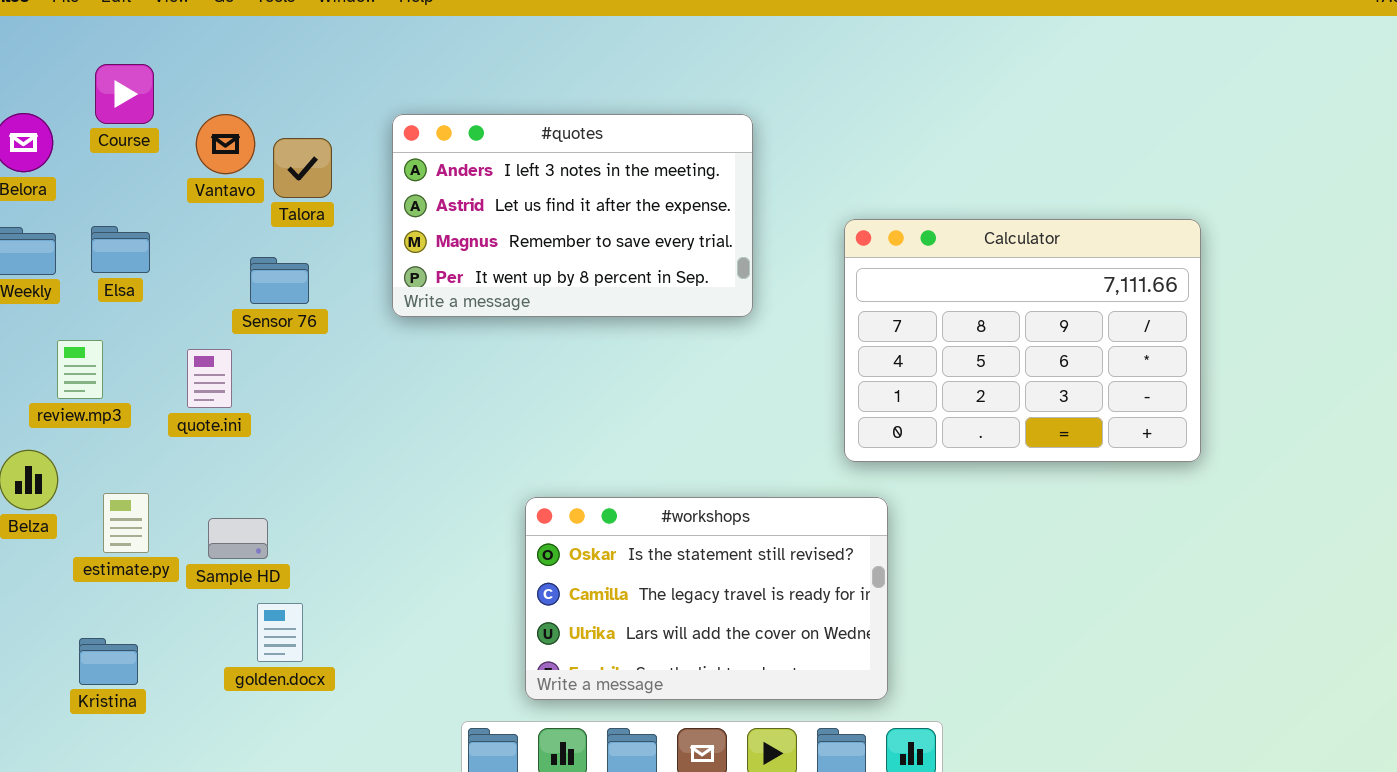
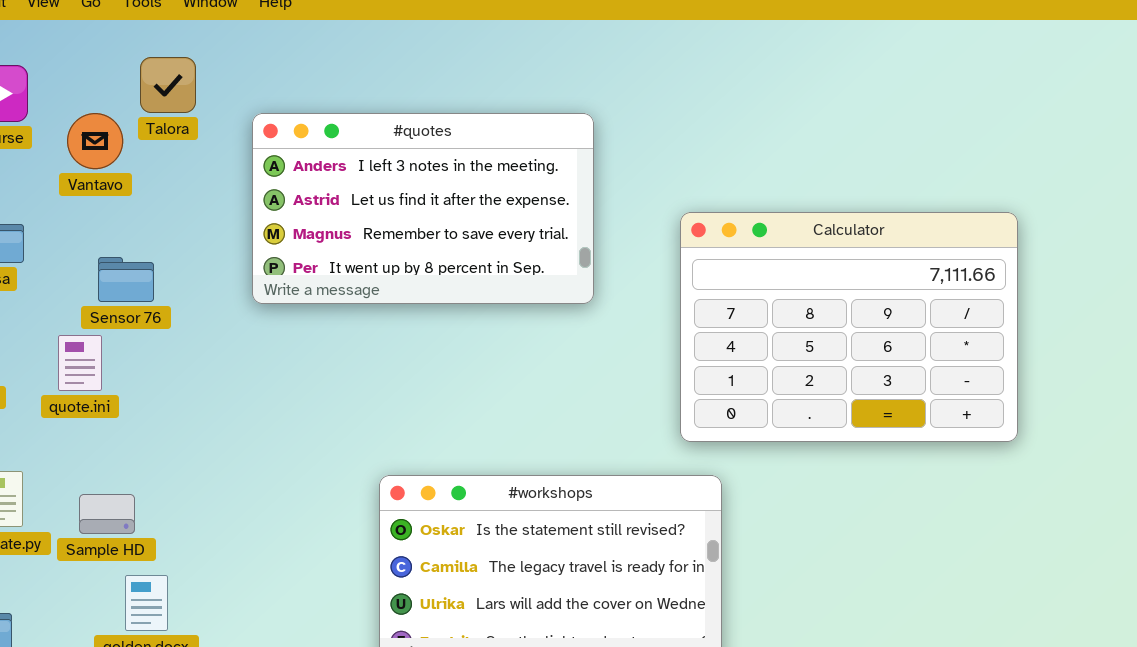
Talora: [273,138,332,198] -> [140,57,196,113], moved
Sensor 76: [250,257,309,304] -> [98,257,154,302], moved

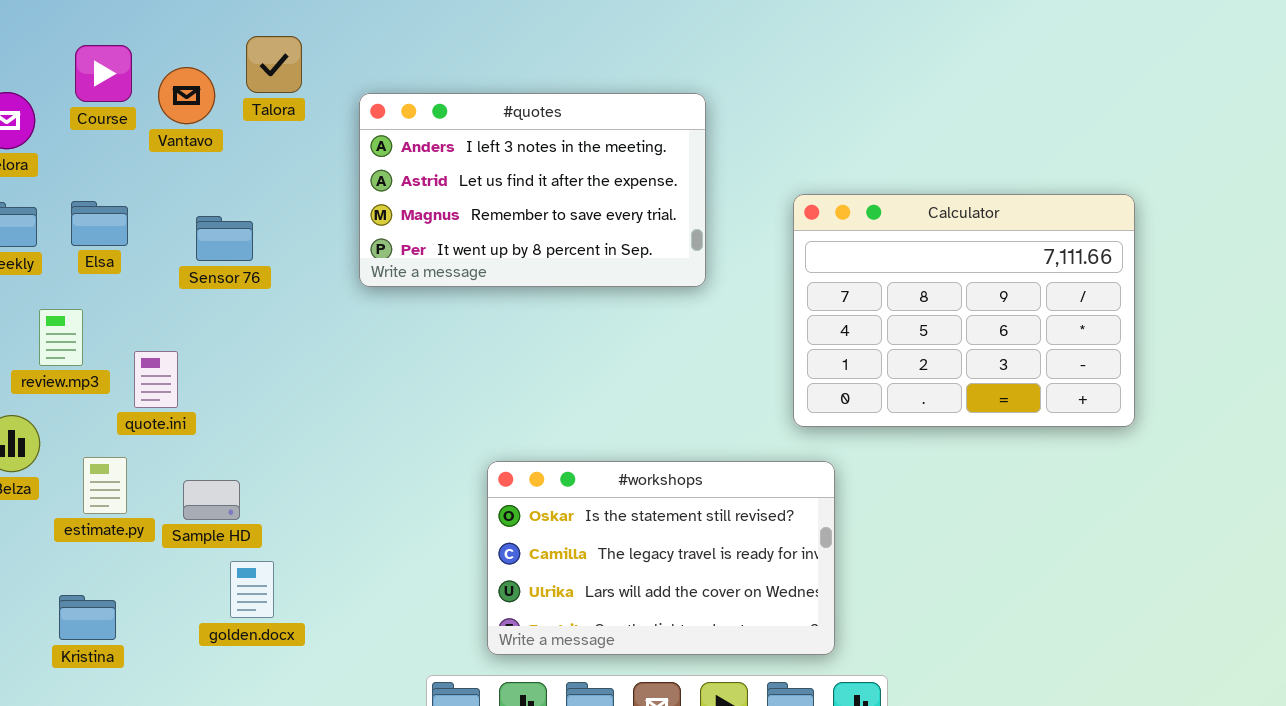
Vantavo: [67,113,123,169] -> [158,67,215,124], moved
Sensor 76: [98,257,154,302] -> [196,216,253,261], moved
quote.ini: [58,335,102,391] -> [134,351,178,408], moved

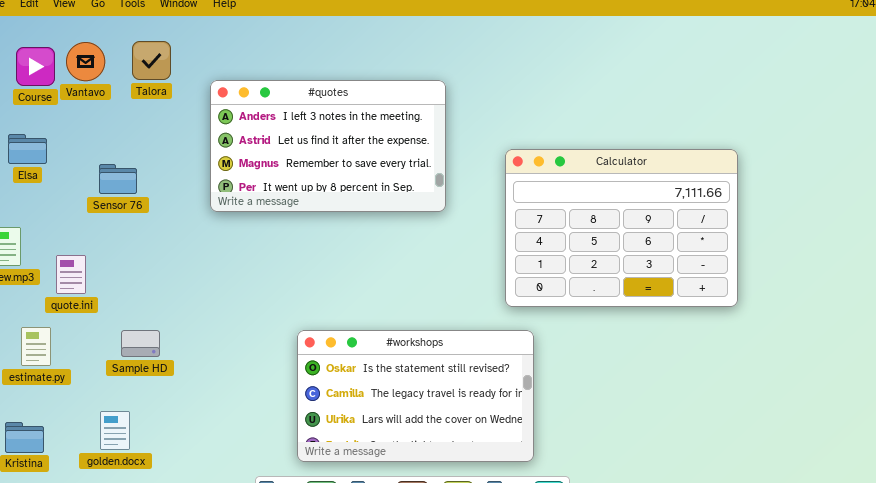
Vantavo: [158,67,215,124] -> [66,42,105,81], moved
Elsa: [71,201,128,246] -> [8,134,47,164], moved
Sample HD: [183,480,240,520] -> [121,330,160,357], moved
golden.docx: [230,561,274,618] -> [100,411,130,450], moved

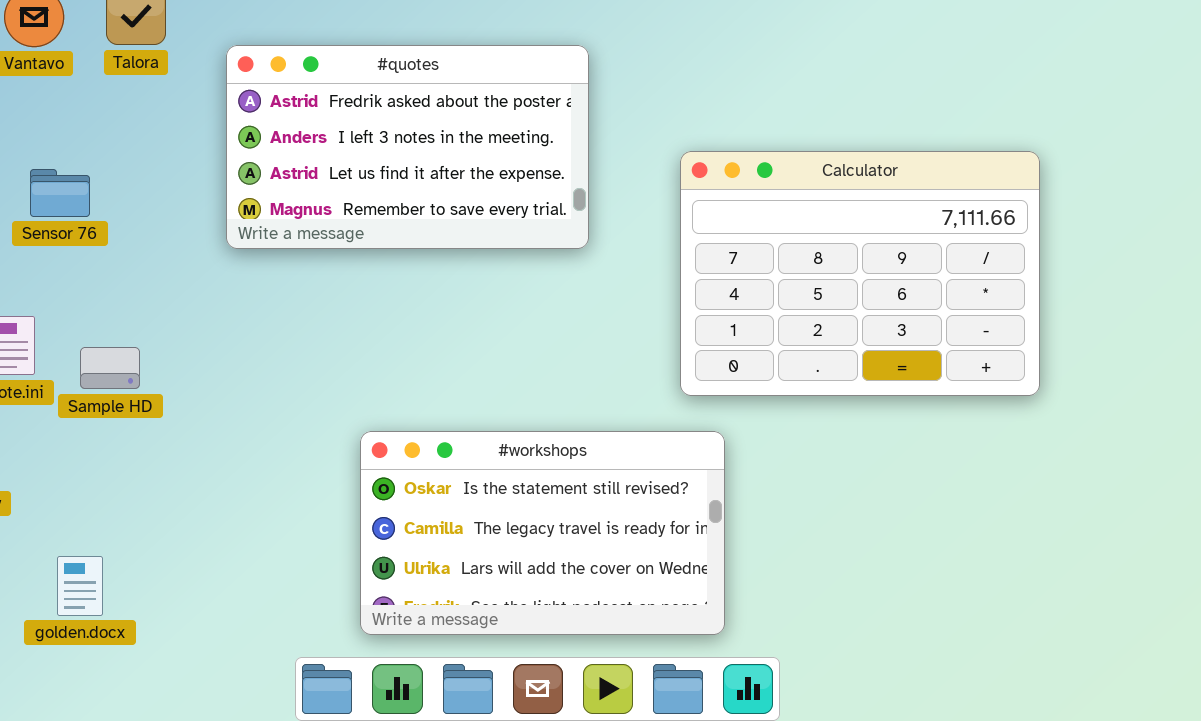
#quotes: [210,80,446,212] -> [226,45,589,249], scrolled up 1 row
Sensor 76: [99,164,137,194] -> [30,169,90,217], moved
Sample HD: [121,330,160,357] -> [80,347,140,389], moved

